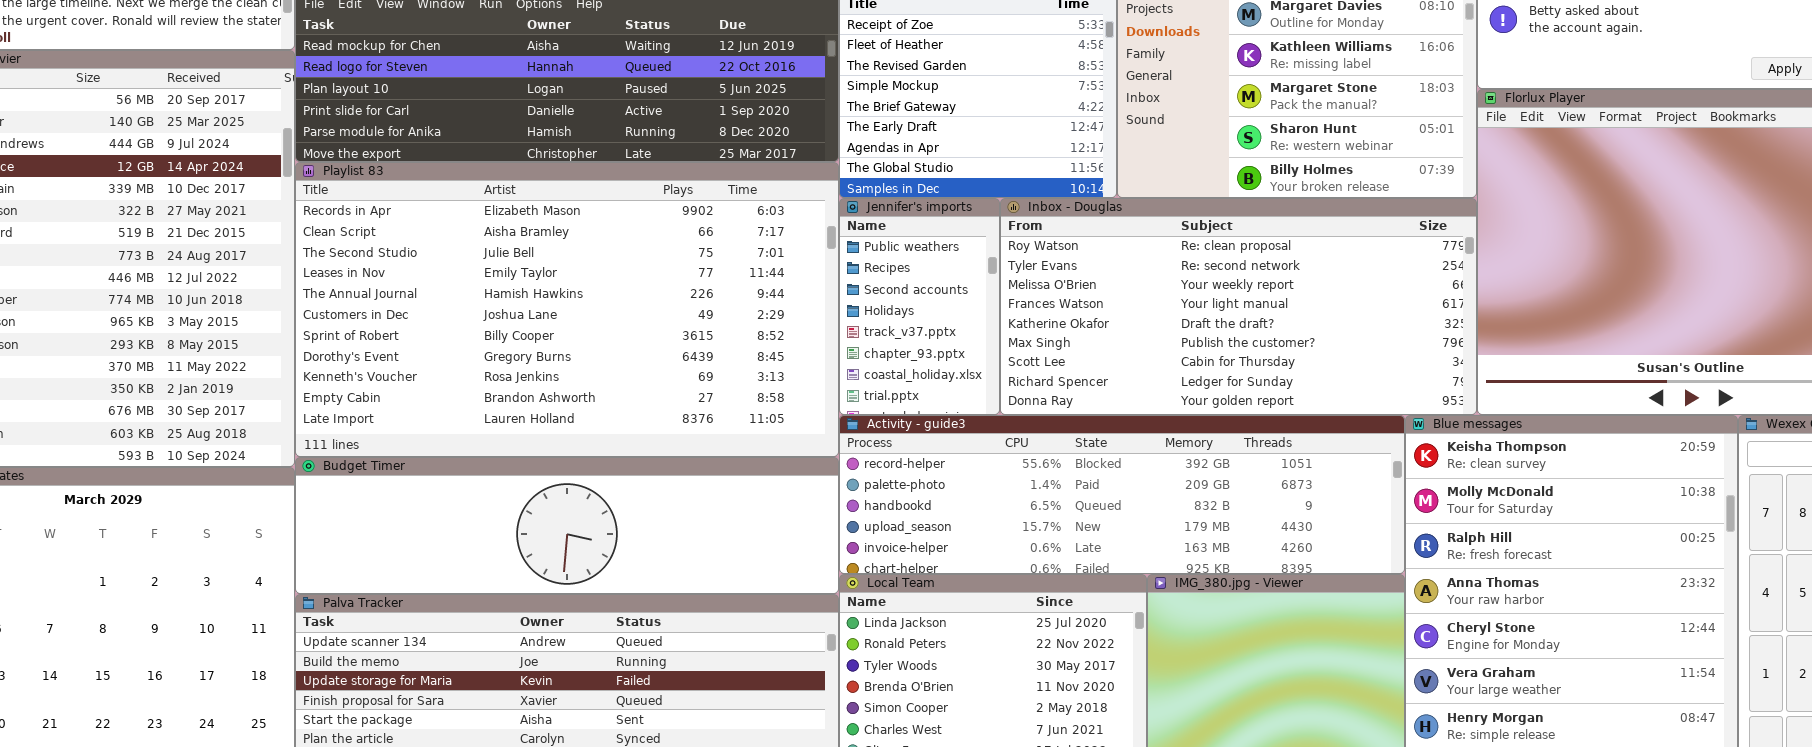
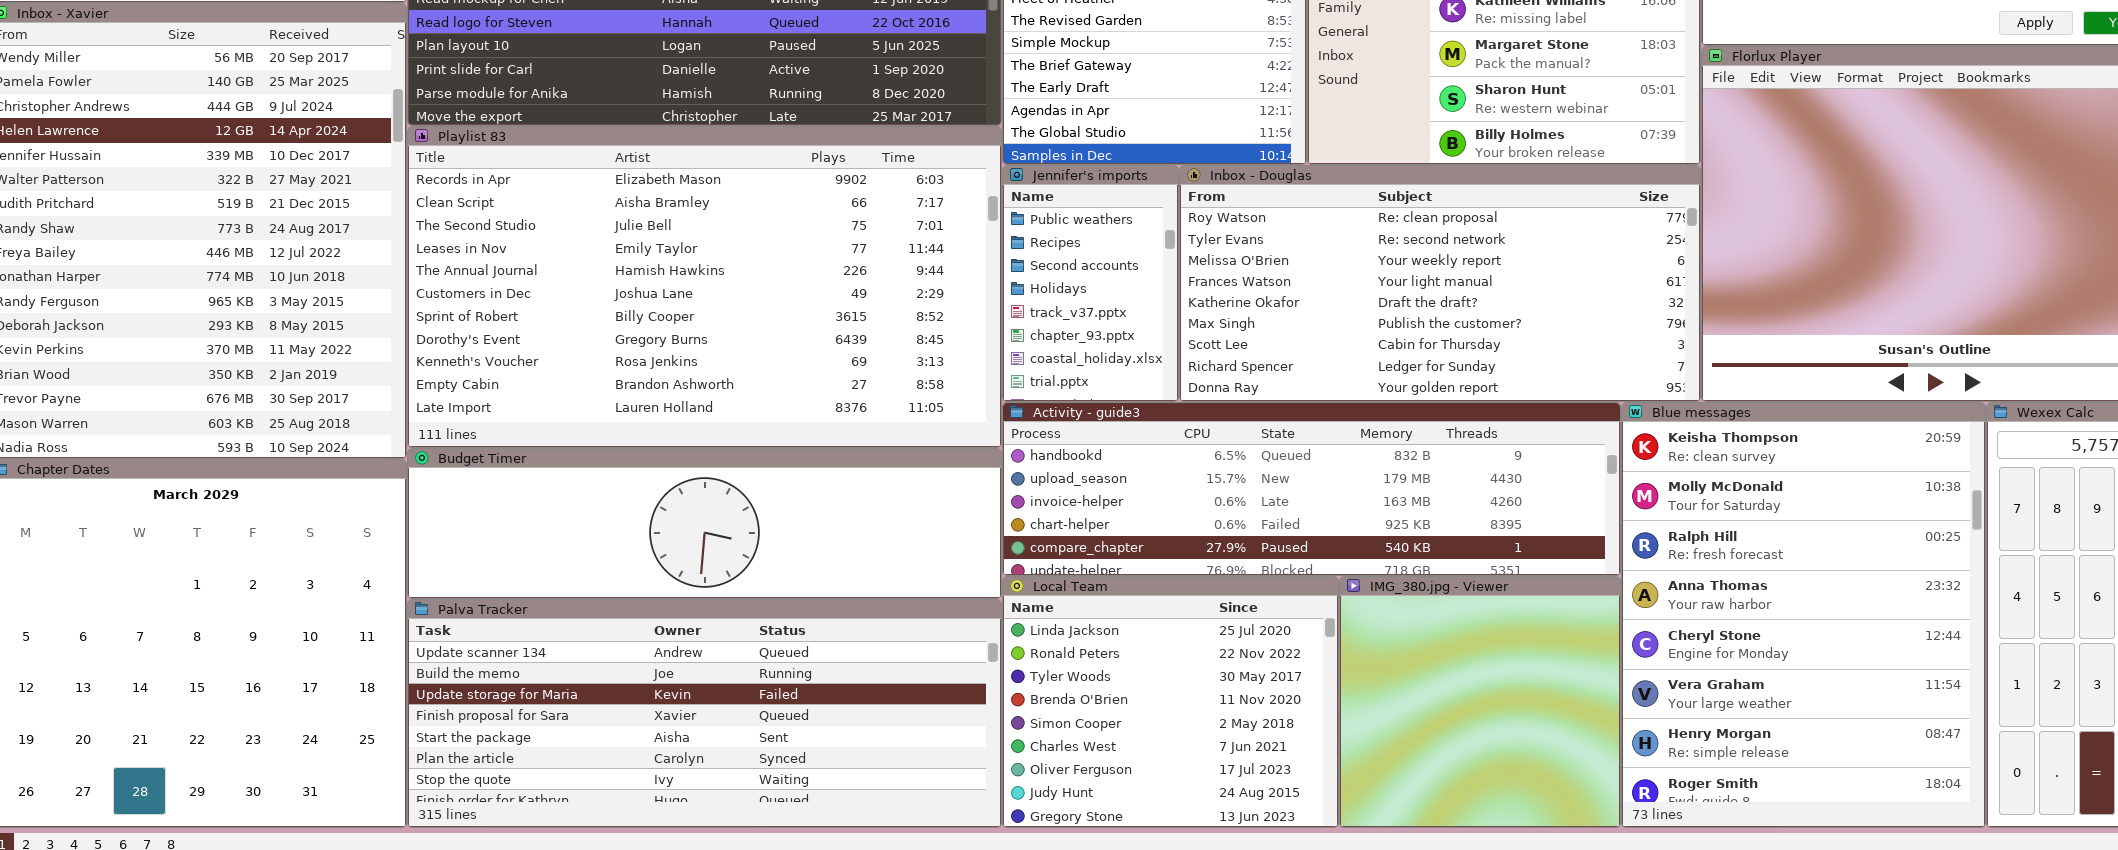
Activity - guide3: [839,415,1405,574] -> [1002,402,1621,576], scrolled down 2 rows

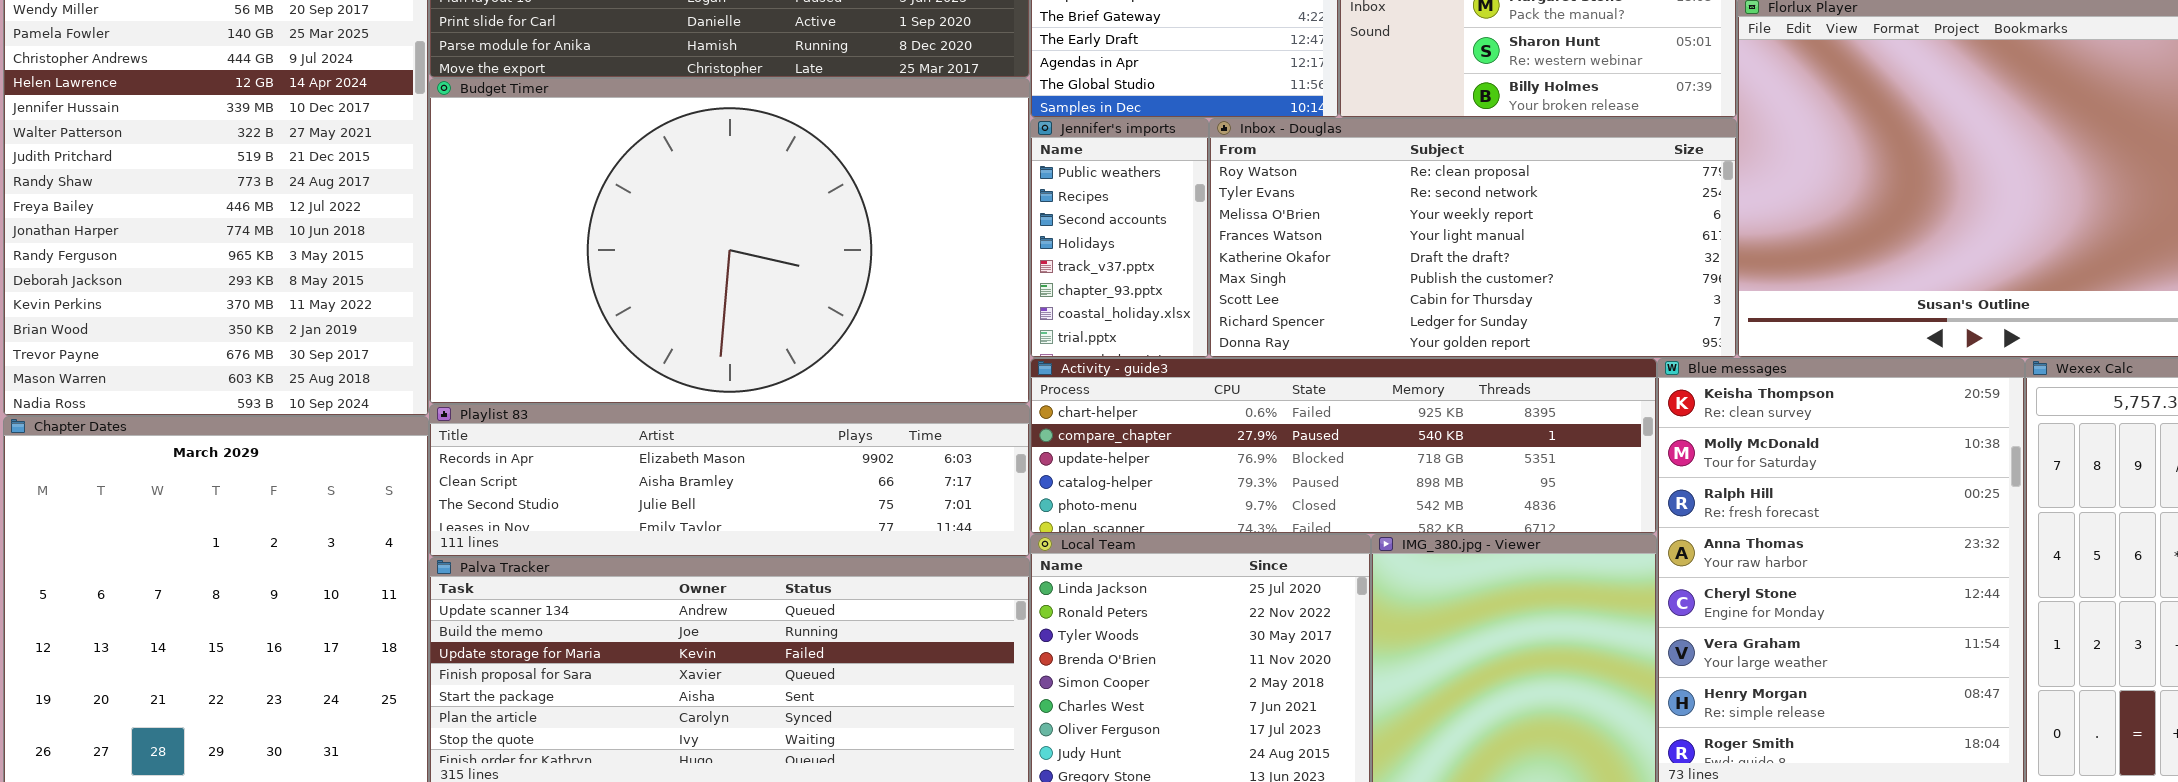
Playlist 83: [407,126,1002,448] -> [429,404,1030,557], moved, resized
Activity - guide3: [1002,402,1621,576] -> [1030,358,1657,534], scrolled down 3 rows
Budget Timer: [407,448,1002,599] -> [429,78,1030,404], moved, resized

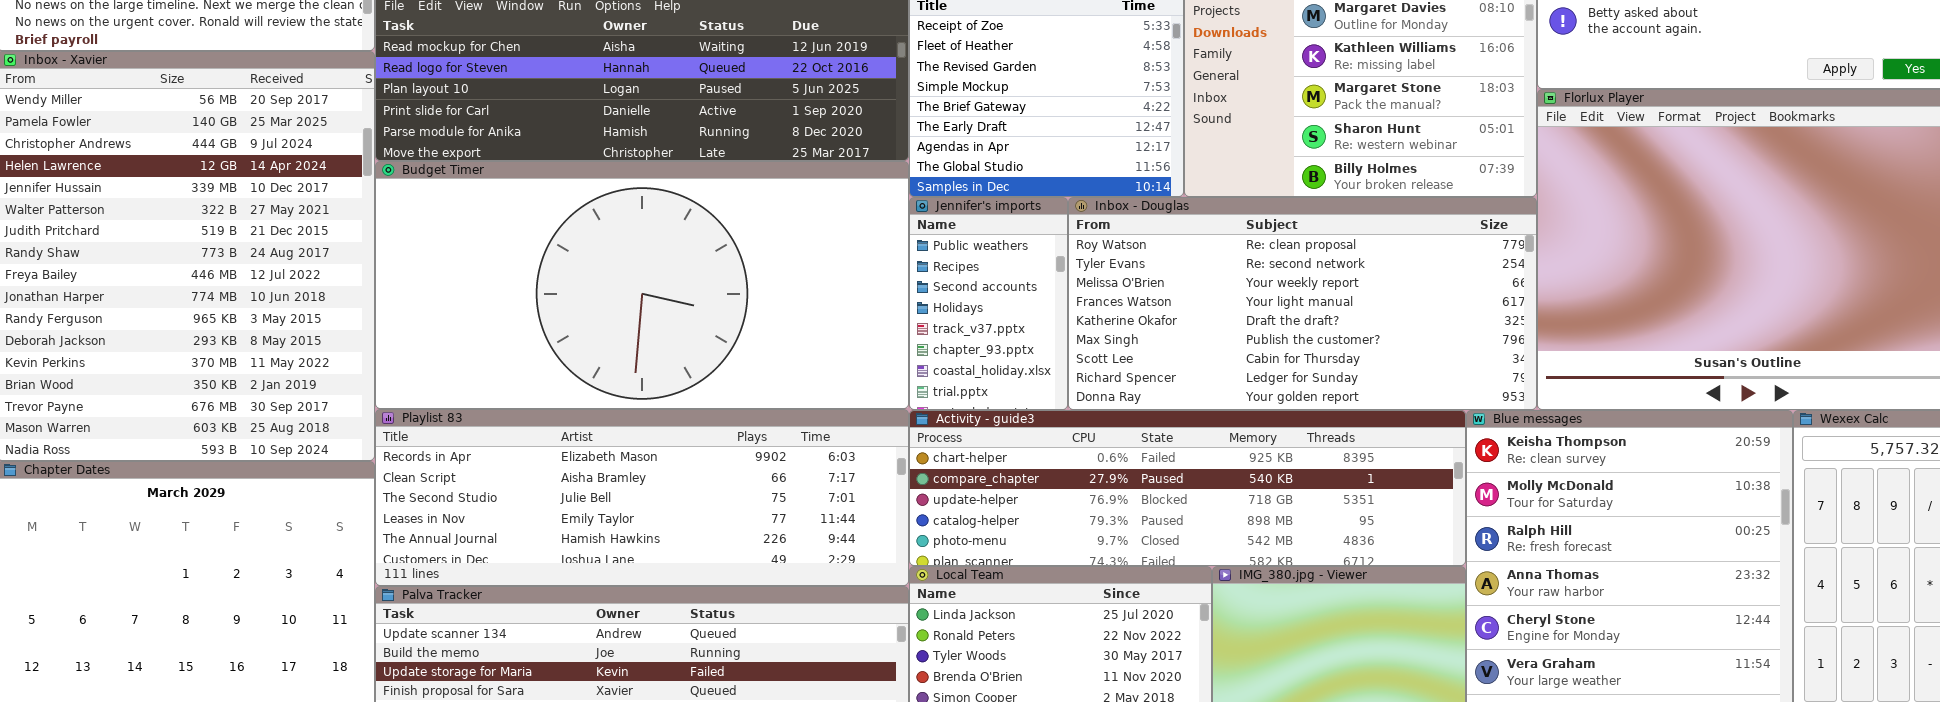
Budget Timer: [429,78,1030,404] -> [375,161,909,409], resized
Playlist 83: [429,404,1030,557] -> [375,409,909,586], resized

